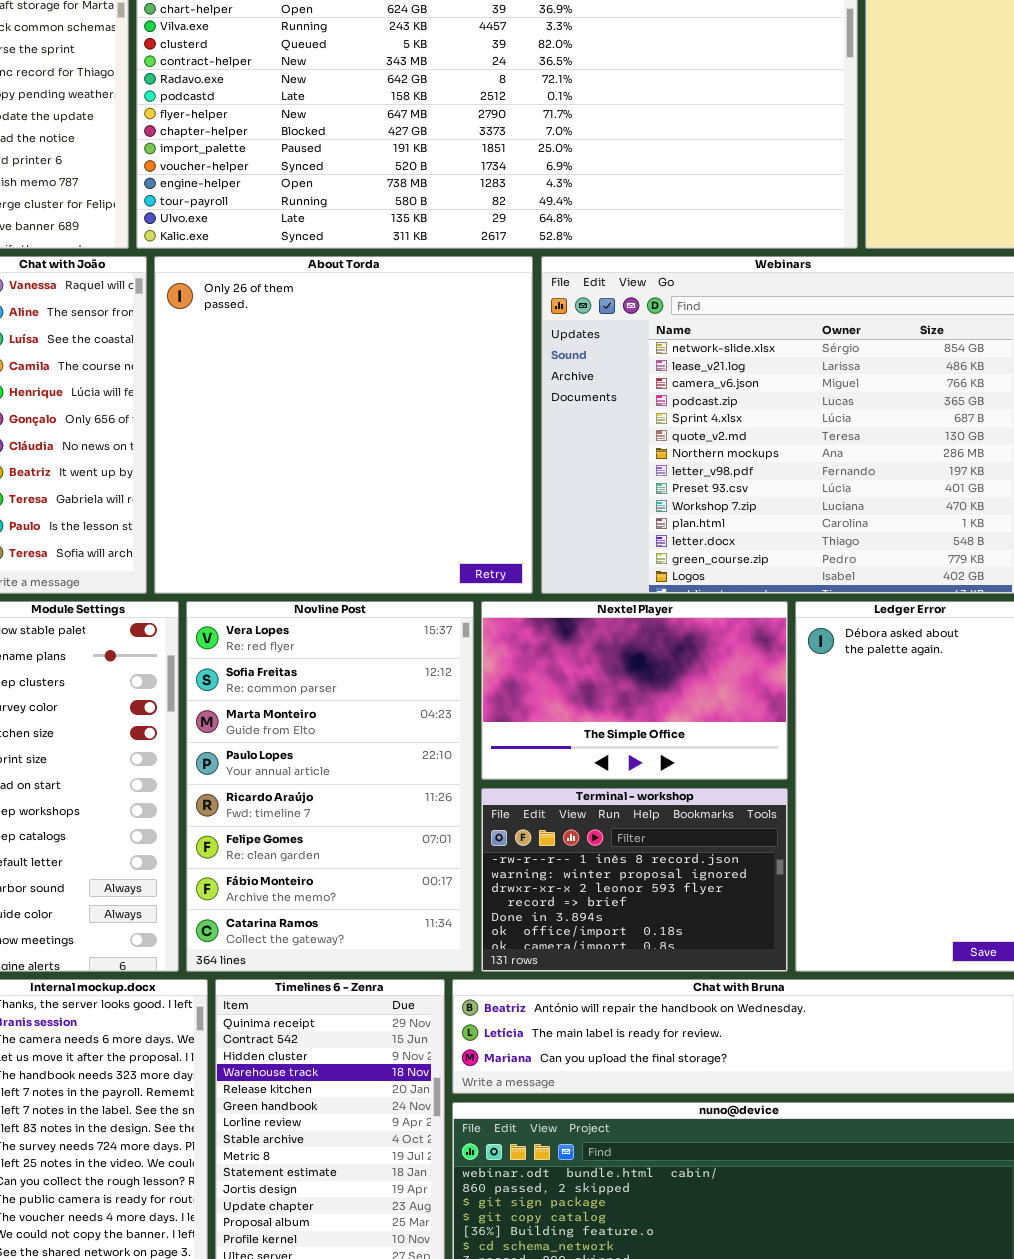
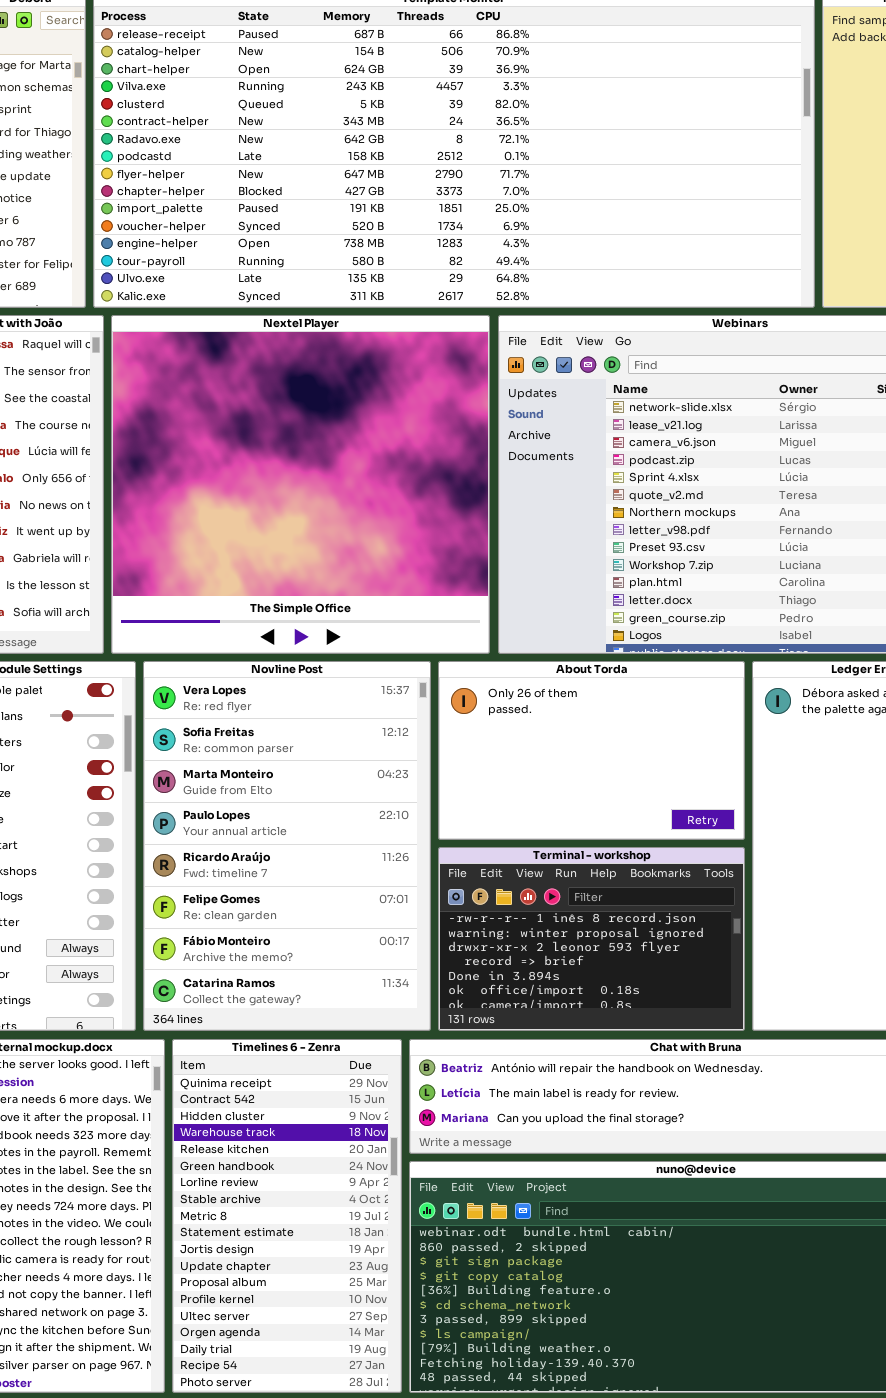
About Torda: [154,256,533,594] -> [438,661,745,840], moved, resized
Nextel Player: [481,601,788,780] -> [111,315,490,654], moved, resized

